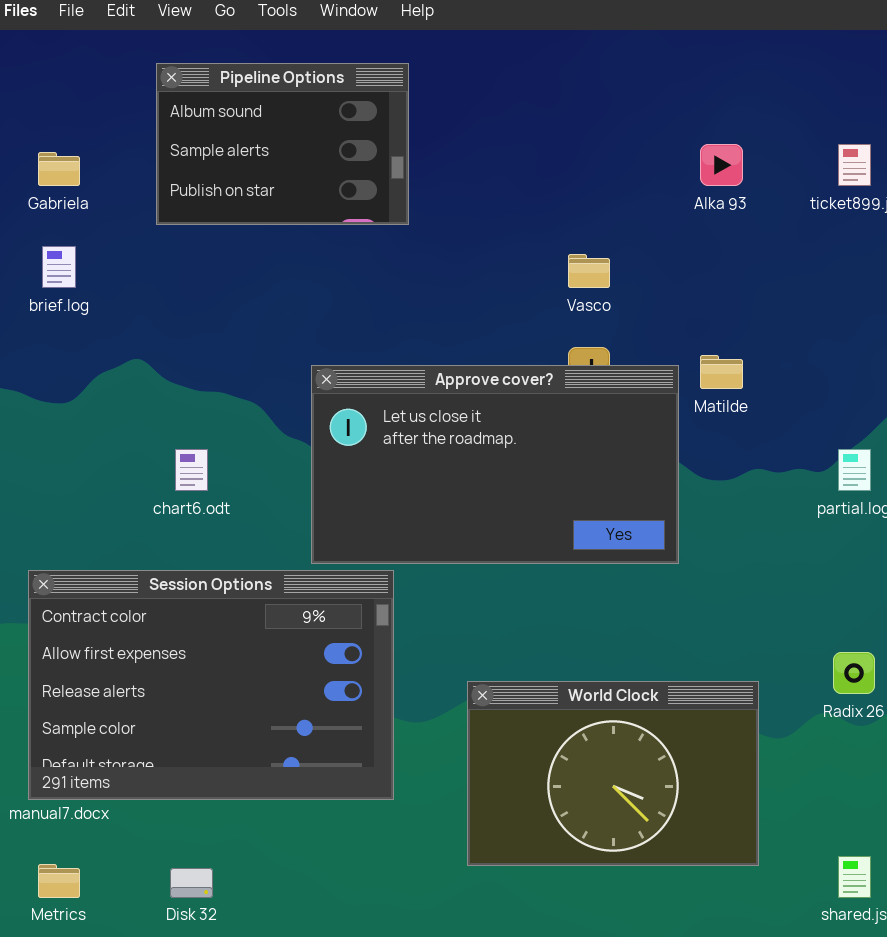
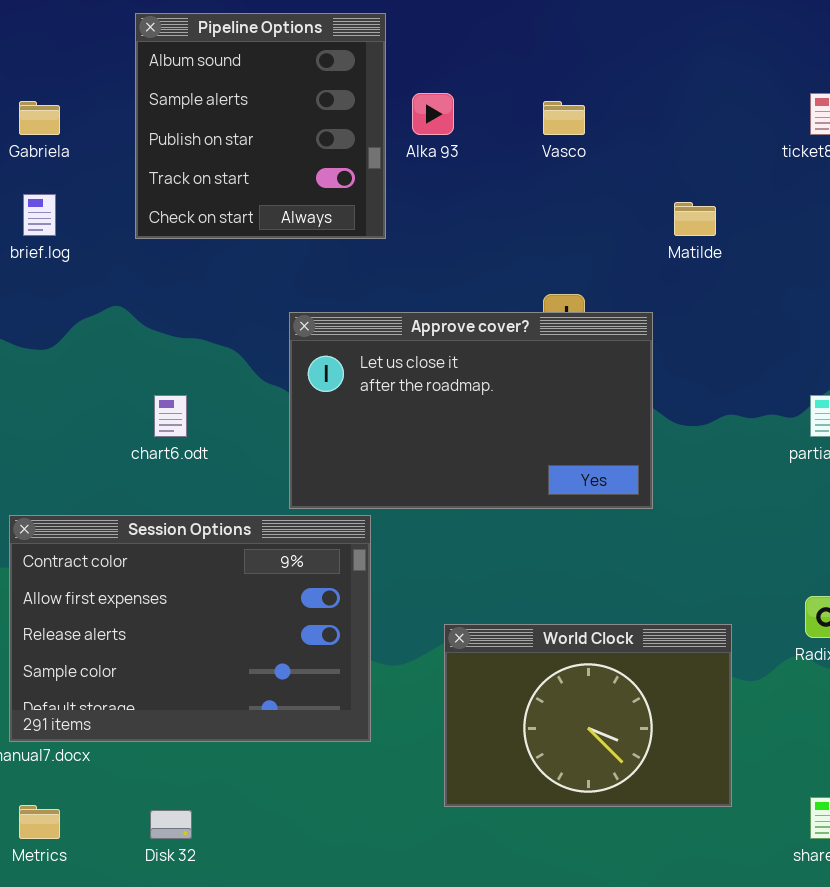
Pipeline Options: [156,63,409,225] -> [135,13,386,239], resized
Alka 93: [700,144,743,186] -> [412,93,454,135], moved
Vasco: [568,254,610,288] -> [543,101,585,135], moved
Matilde: [700,355,743,389] -> [674,202,716,236], moved

